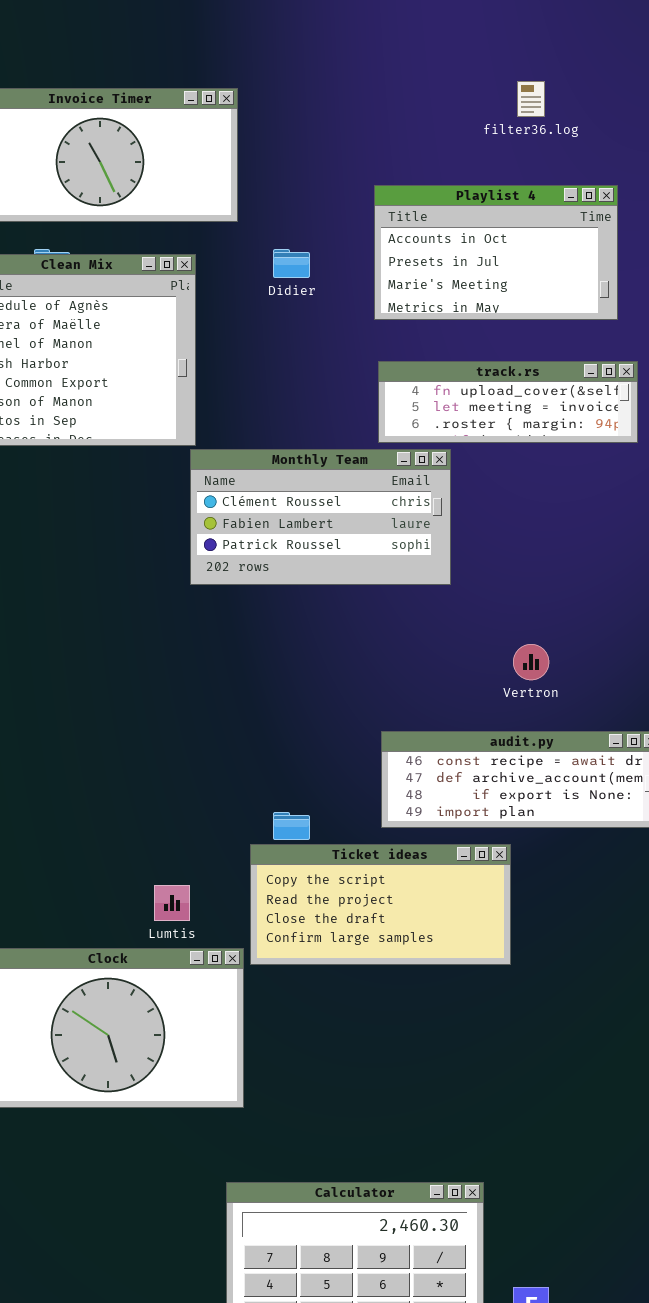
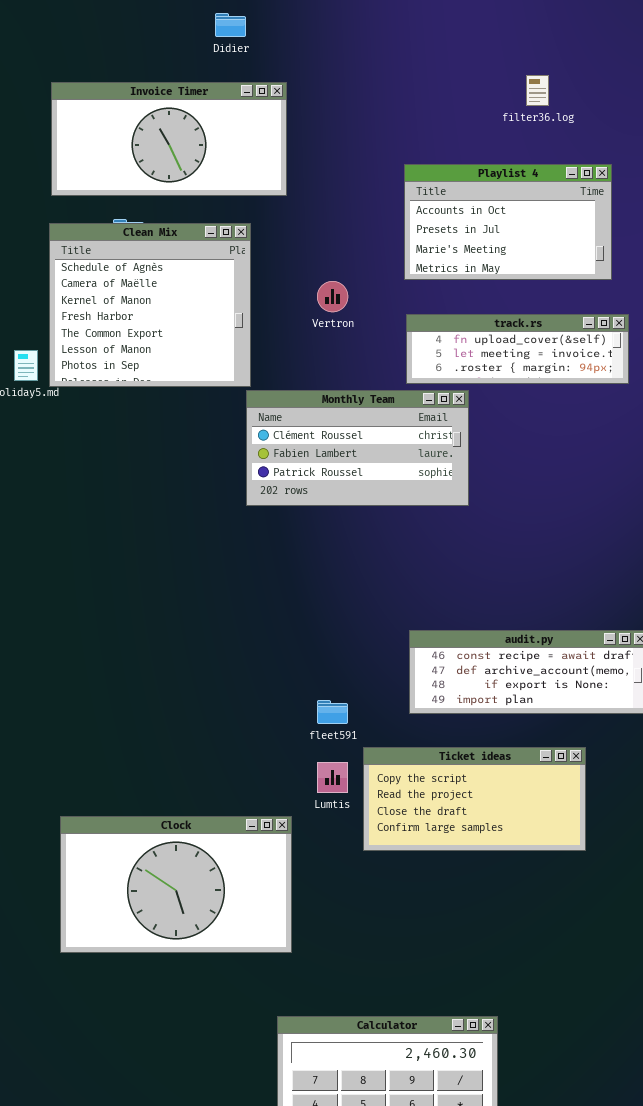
Didier: [273,249,310,278] -> [215,13,246,37], moved
Vertron: [513,644,549,680] -> [317,281,348,312], moved
Ticket ideas: [250,844,511,965] -> [363,747,586,851], moved
Lumtis: [154,885,190,921] -> [317,762,348,793], moved

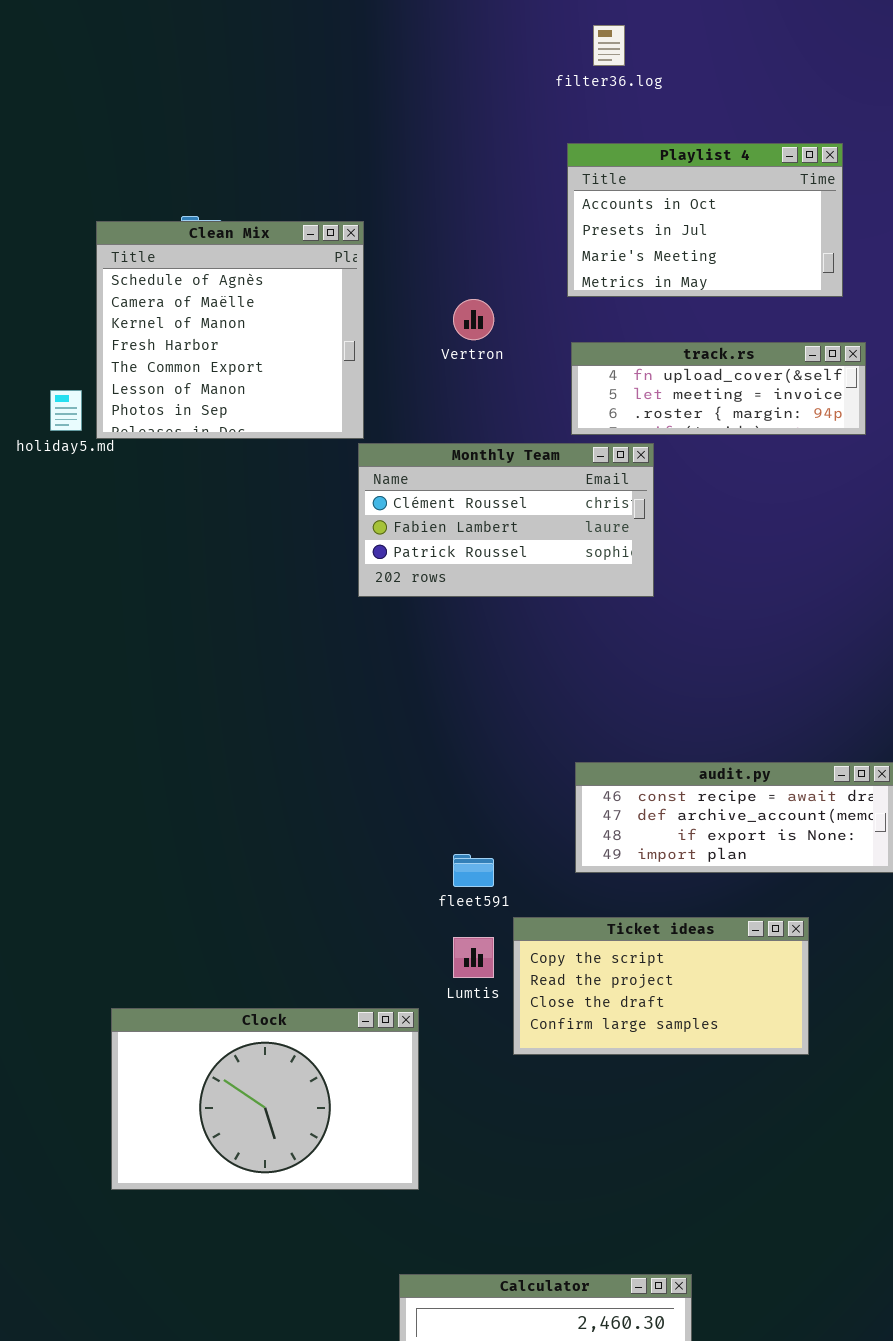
filter36.log: [526,75,549,106] -> [593,25,625,66], moved
Invoice Timer: [51,82,287,196] -> none, closed

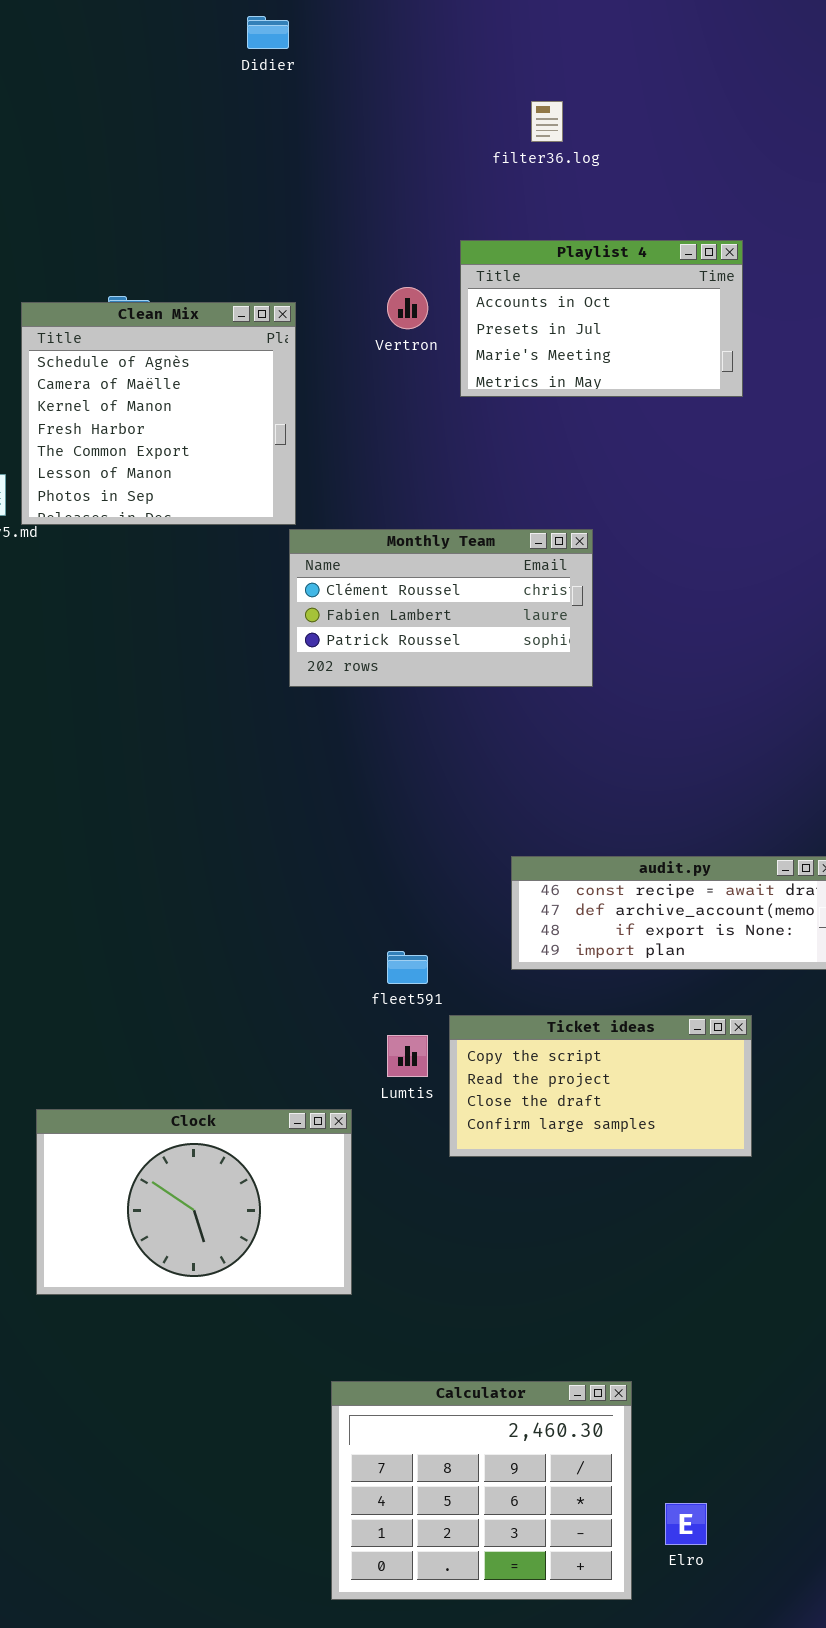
Playlist 4: [567,143,843,297] -> [460,240,743,397], moved
Vertron: [453,299,494,340] -> [387,287,428,329], moved
track.rs: [571,342,866,435] -> none, closed

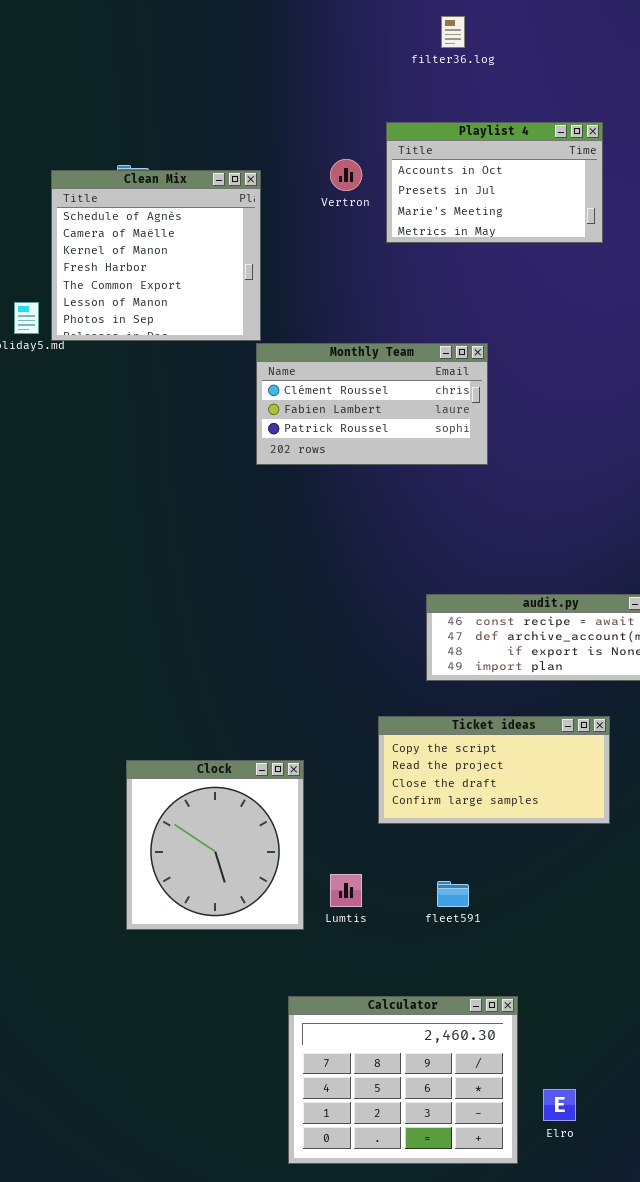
fleet591: [387,951,428,984] -> [437,881,469,907], moved
Lumtis: [387,1035,428,1077] -> [330,874,362,907], moved
Clock: [36,1109,352,1295] -> [126,760,304,930], resized

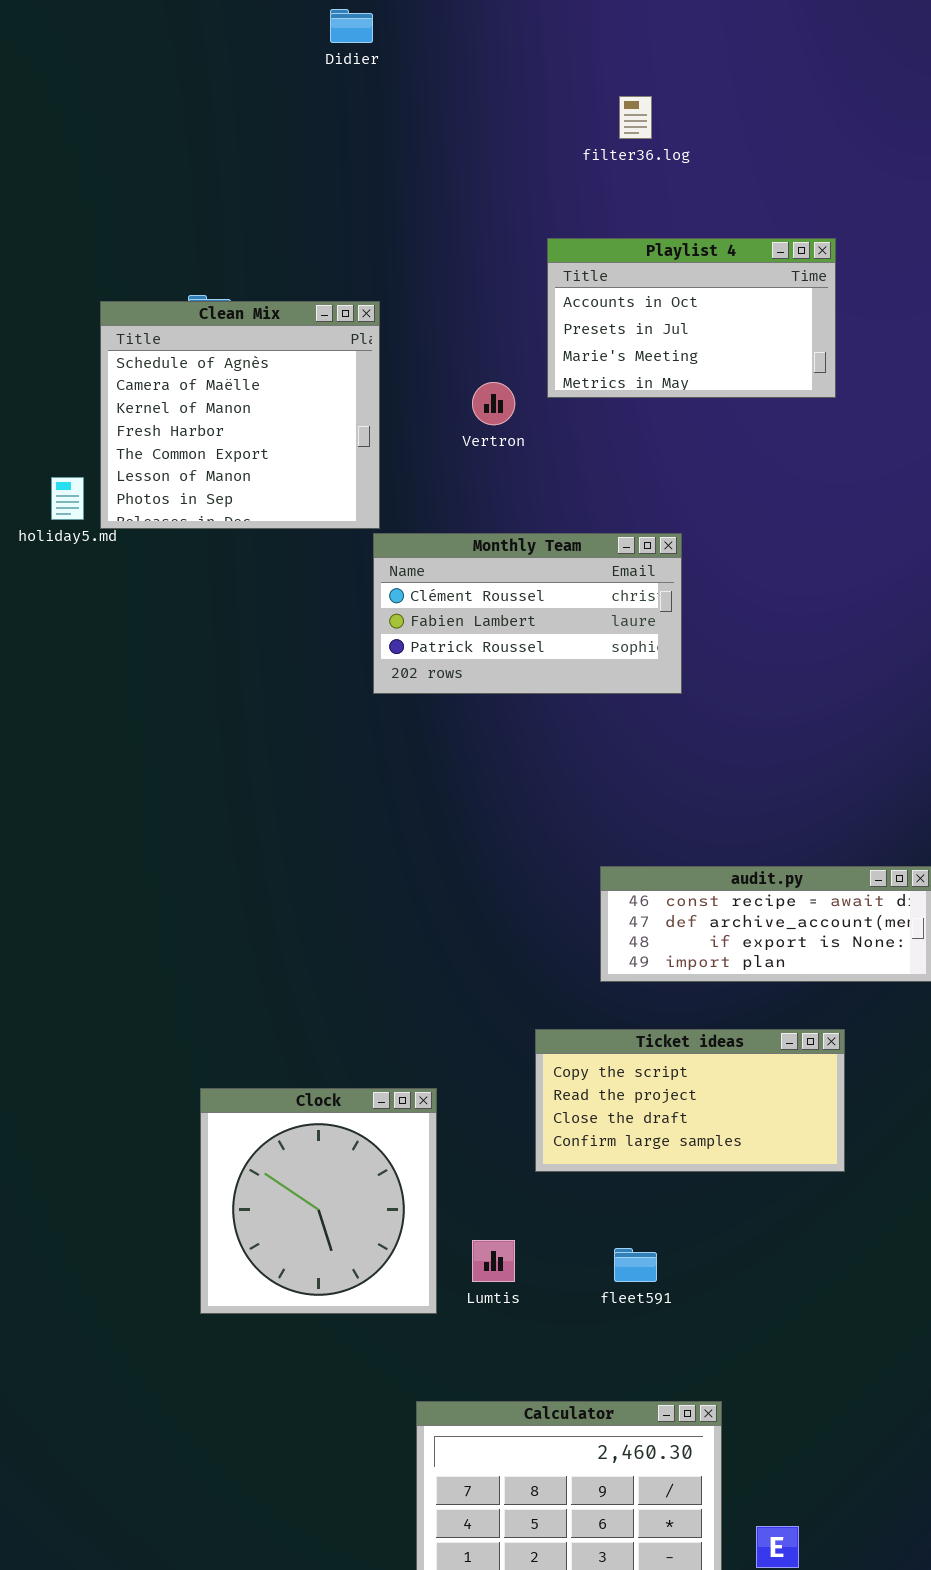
Vertron: [330,159,362,191] -> [472,382,515,425], moved

